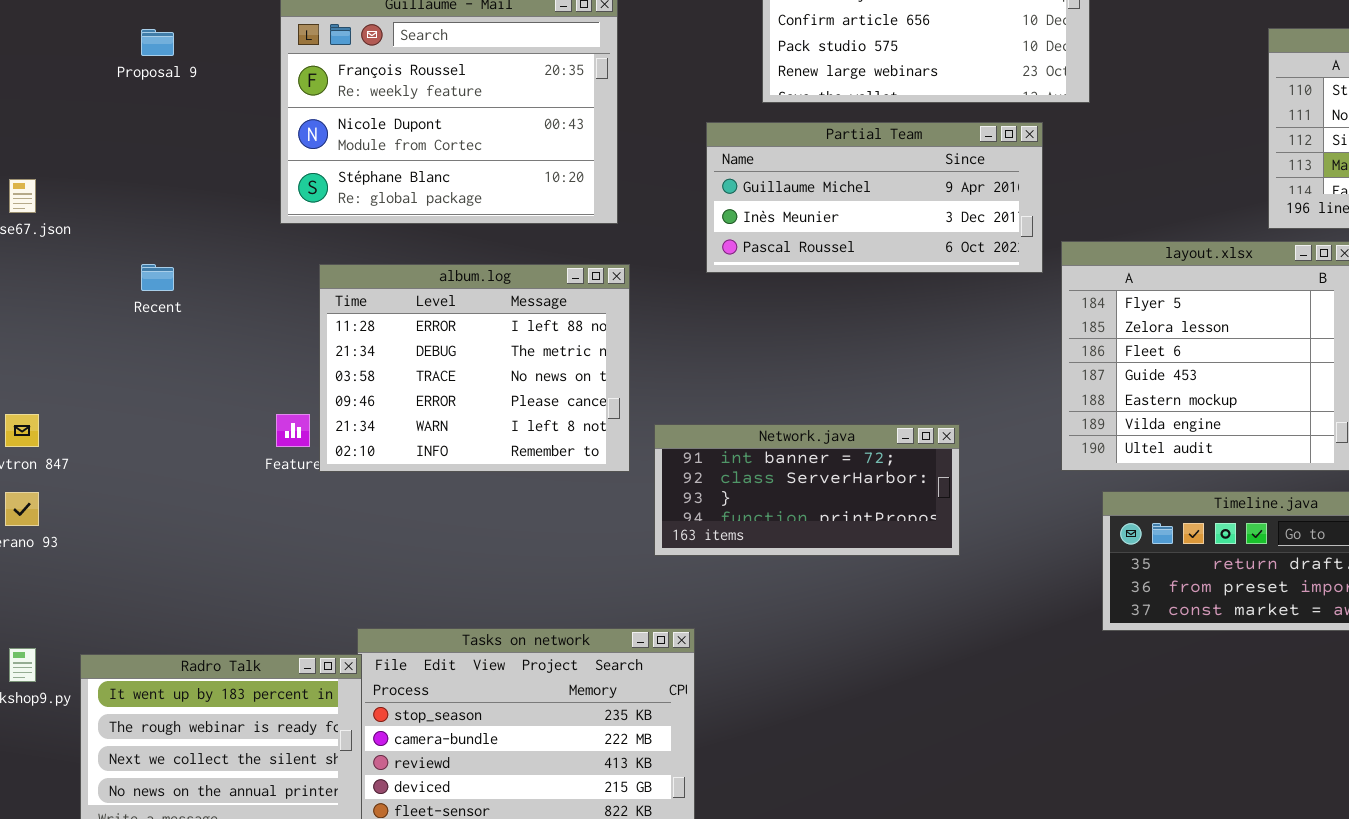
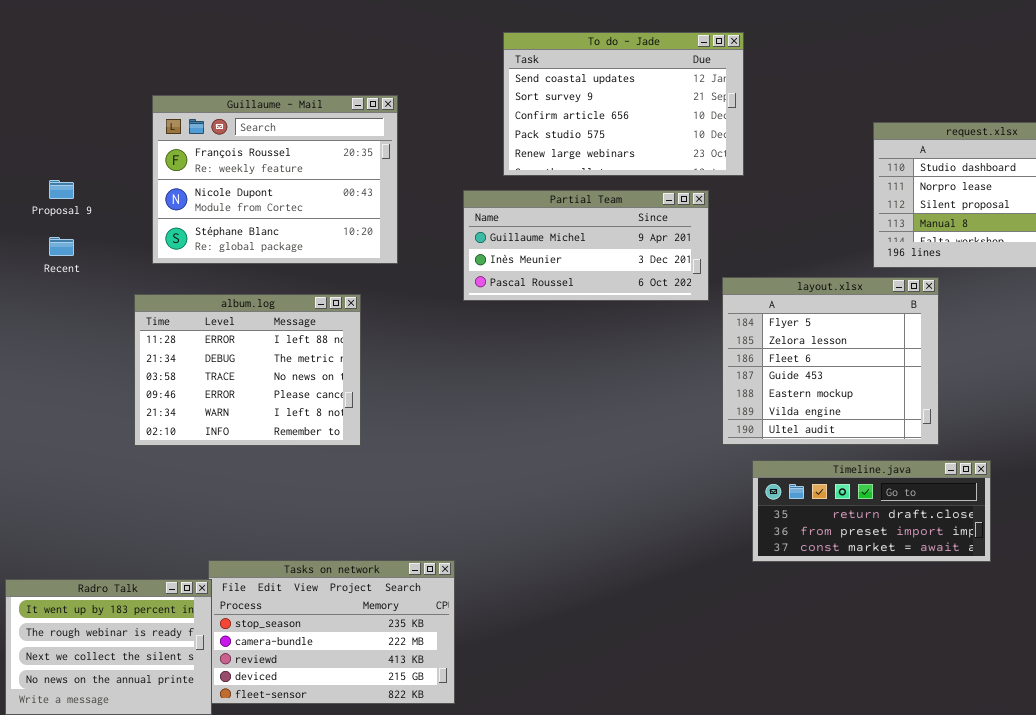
Proposal 9: [141,29,174,56] -> [49,180,74,199], moved
Recent: [141,264,174,291] -> [49,237,74,256], moved
album.log: [319,264,630,472] -> [134,294,361,446], moved
Network.java: [654,424,960,556] -> none, closed

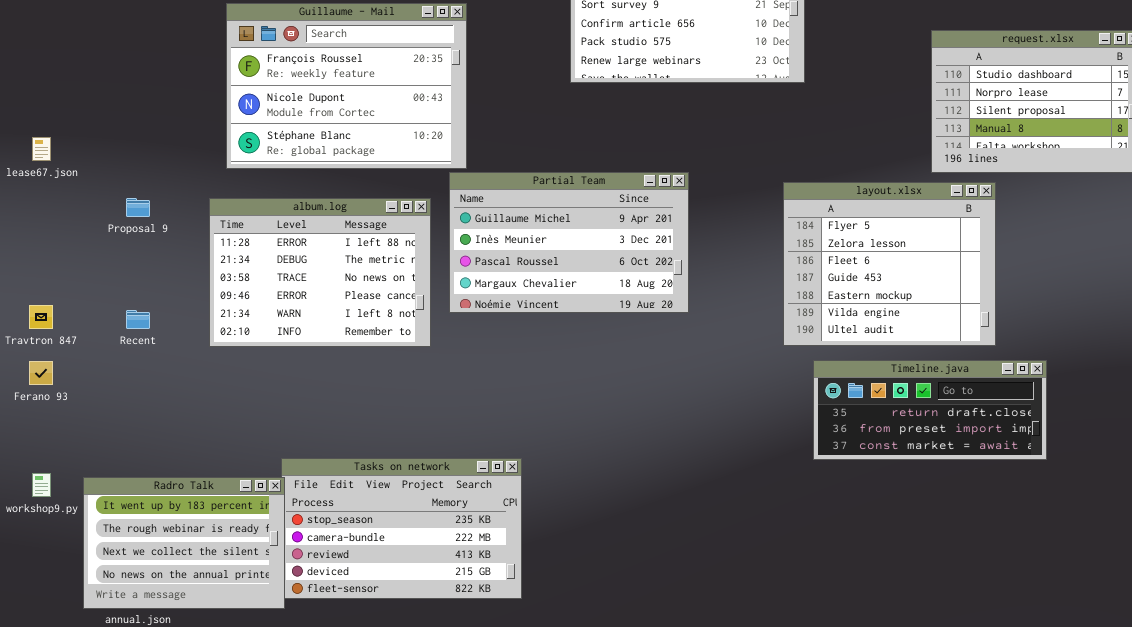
Proposal 9: [49,180,74,199] -> [126,198,150,217], moved
Partial Team: [463,190,709,301] -> [449,172,689,313], moved, resized
Recent: [49,237,74,256] -> [126,310,150,329], moved

